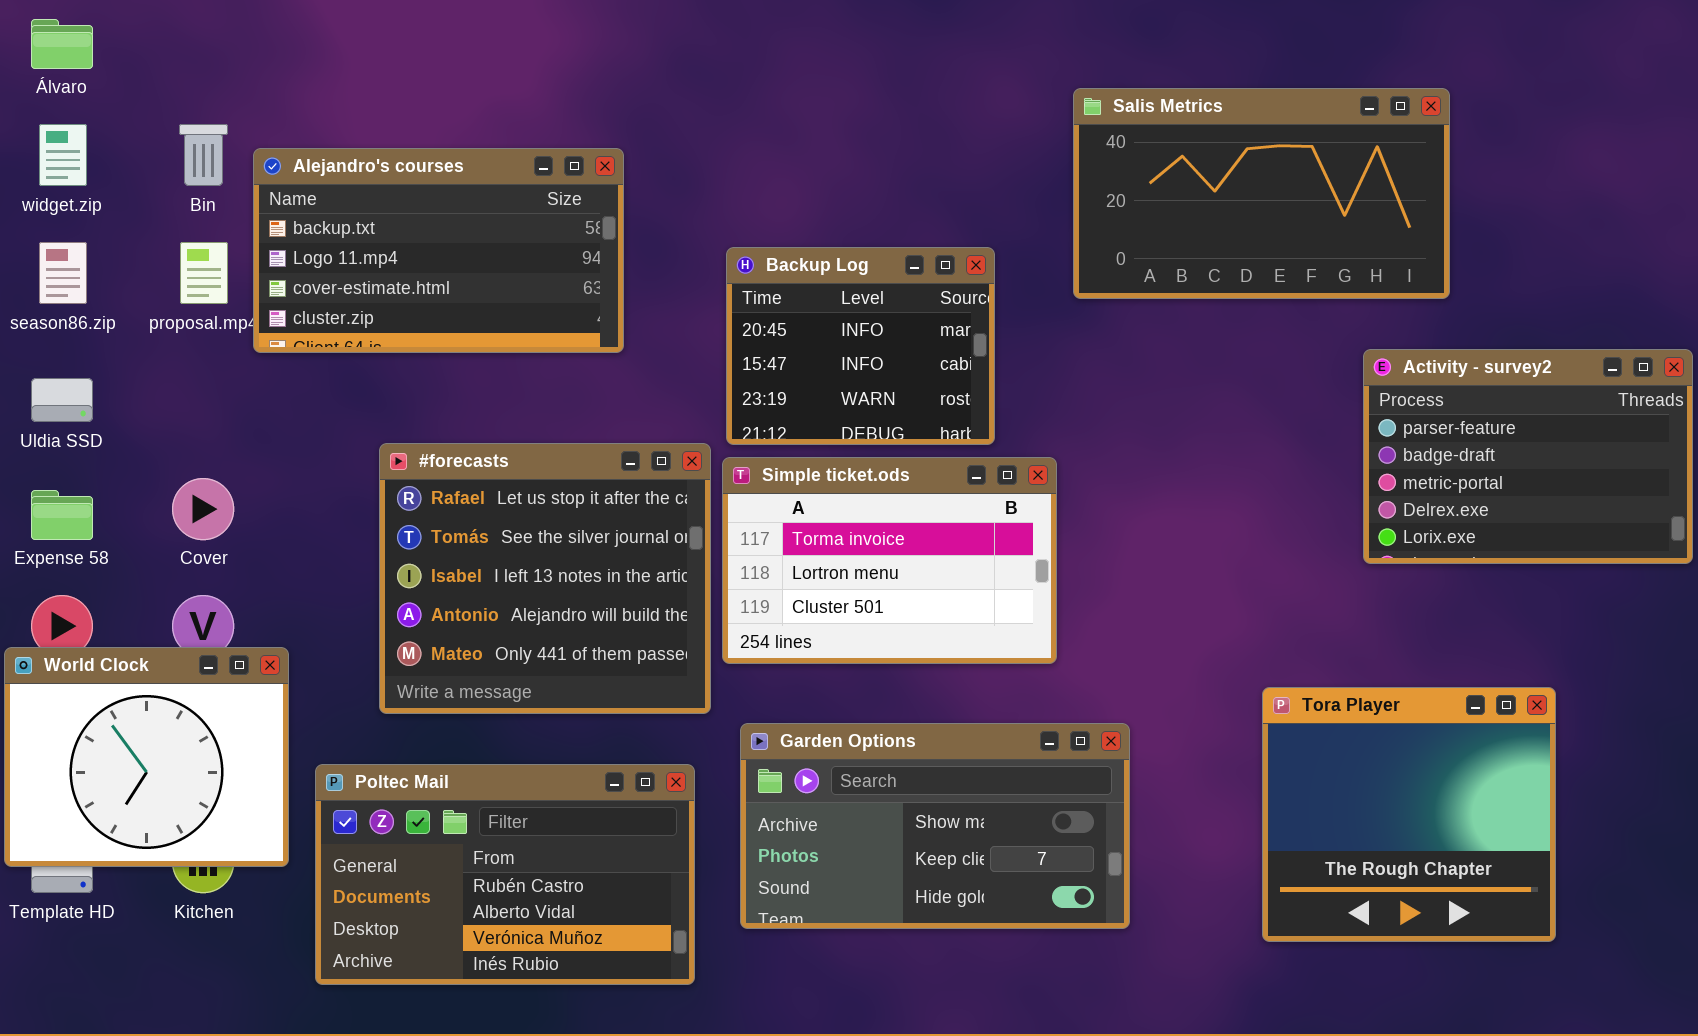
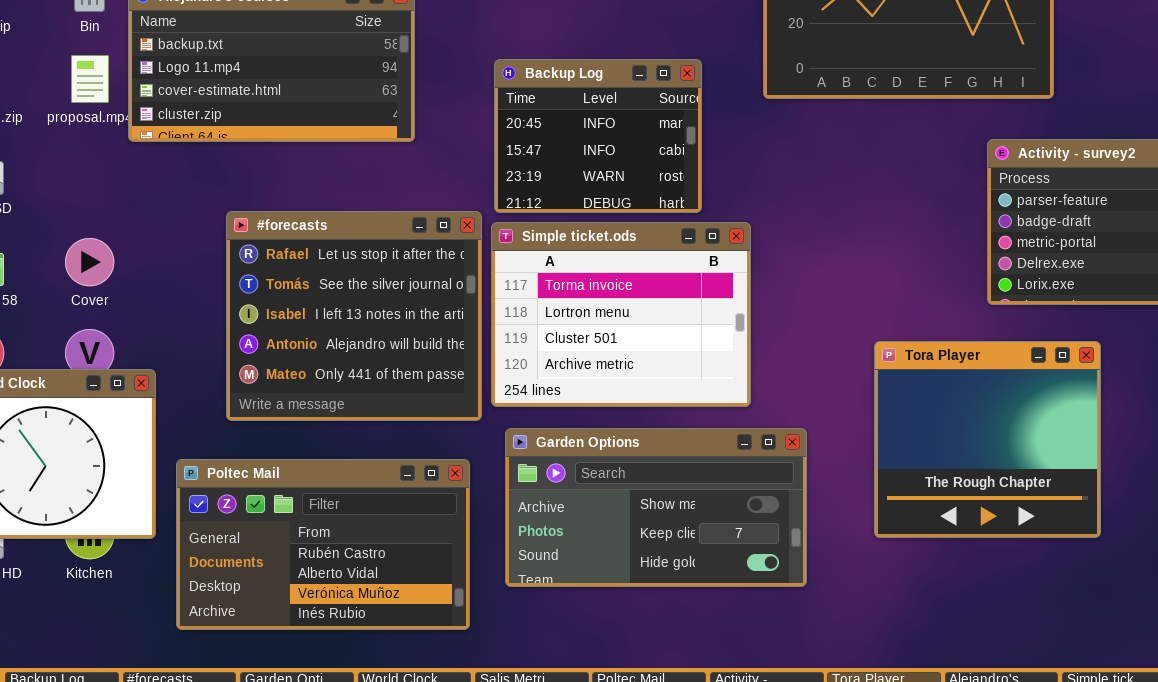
Simple ticket.ods: [722,457,1057,664] -> [491,222,751,407], resized
Tora Player: [1262,687,1556,942] -> [874,341,1101,538], moved

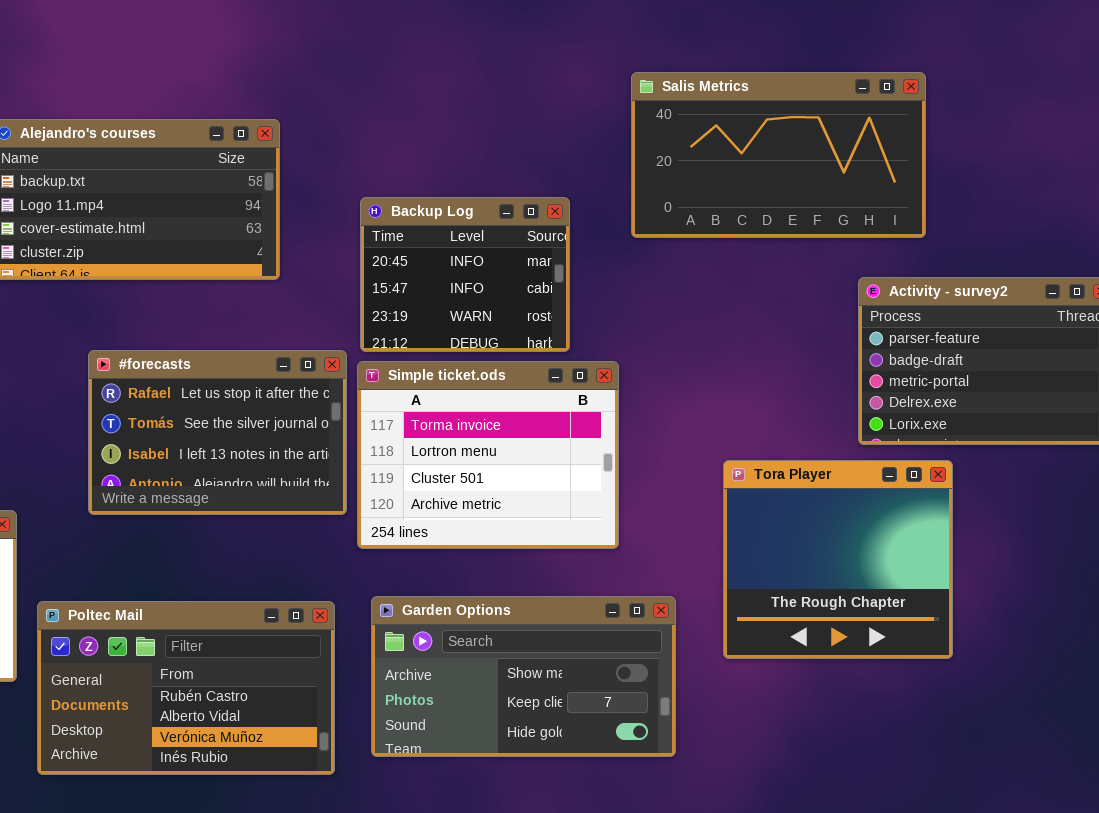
#forecasts: [226,211,482,421] -> [88,350,347,515], resized
Tora Player: [874,341,1101,538] -> [723,460,953,659], moved
Garden Options: [505,428,807,587] -> [371,596,676,757], moved

